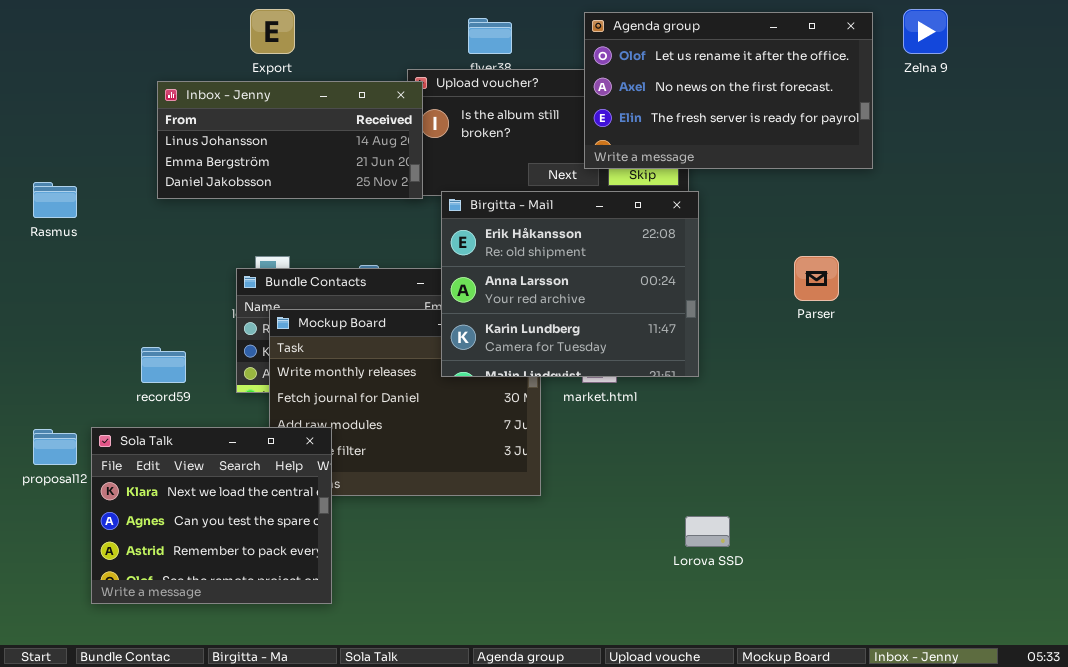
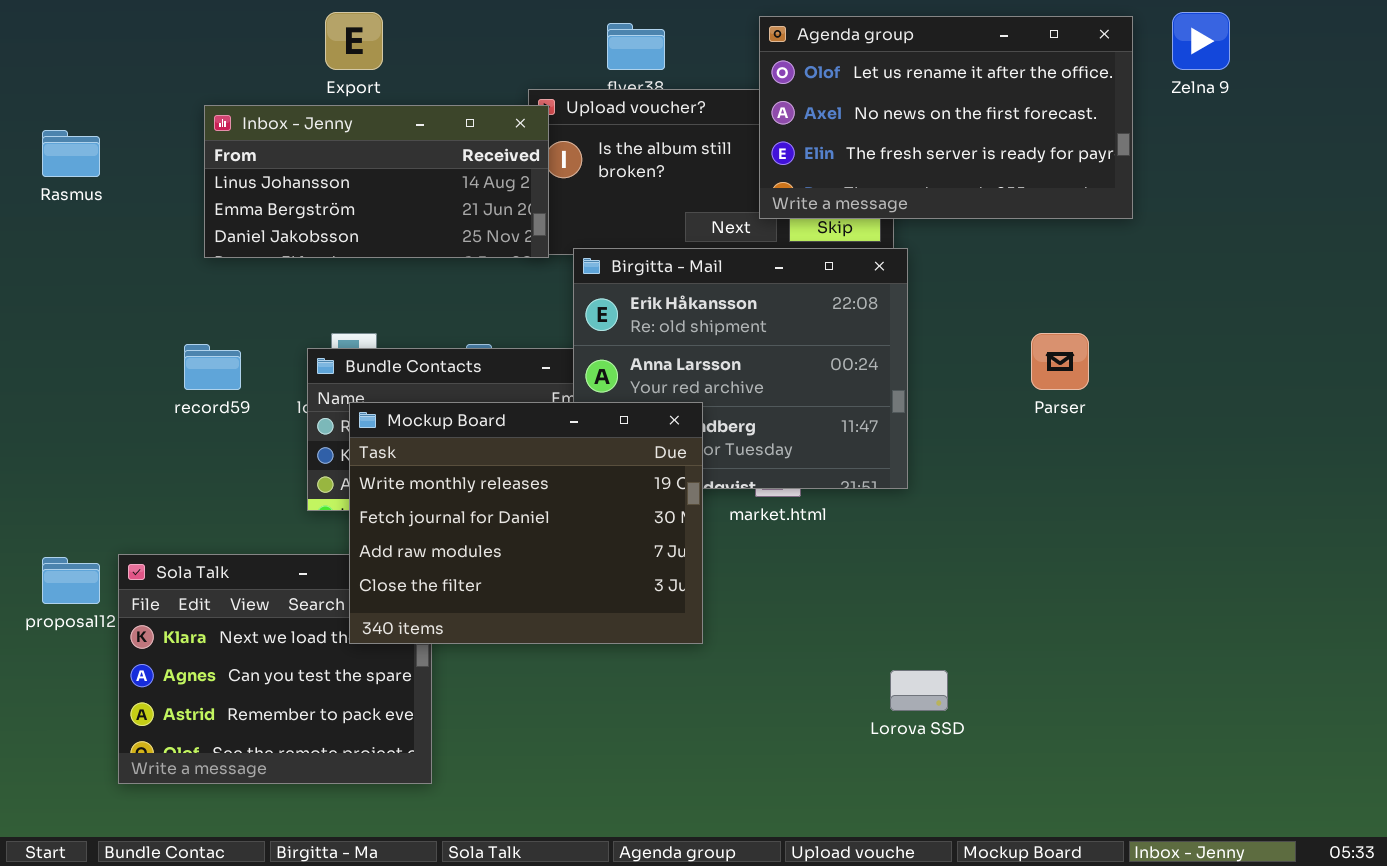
Rasmus: [33,182,77,218] -> [42,130,100,177], moved
Mockup Board: [269,309,541,496] -> [349,402,703,644], raised
record59: [141,347,186,383] -> [184,344,241,390], moved

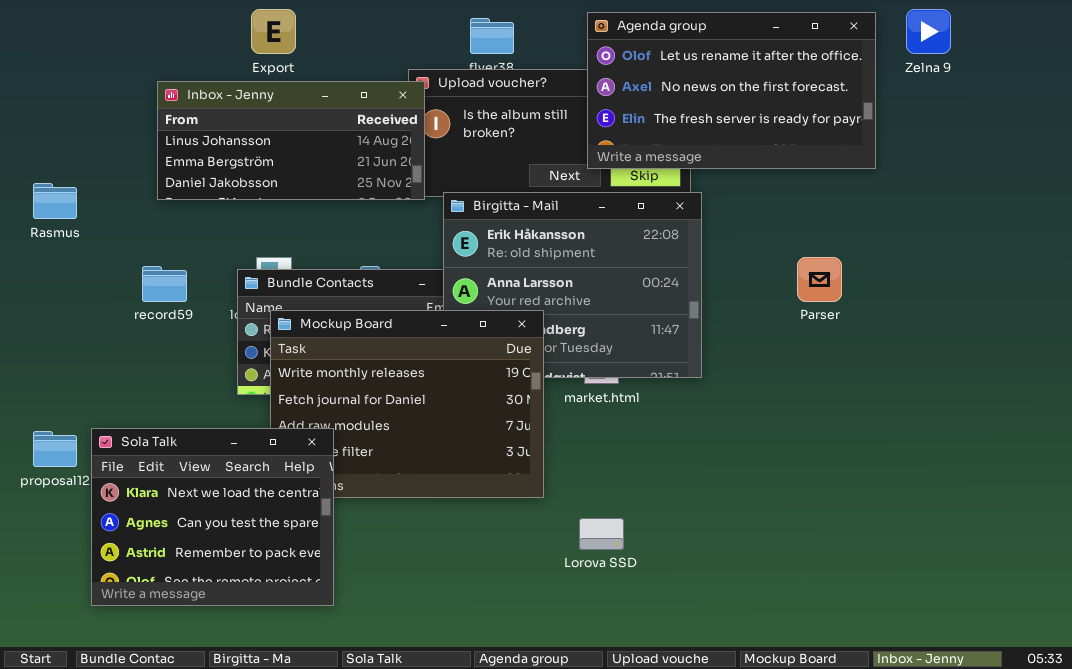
Rasmus: [42,130,100,177] -> [33,183,77,219], moved
Sola Talk: [118,554,432,784] -> [91,428,334,606], raised
Lorova SSD: [890,670,948,711] -> [579,518,624,550], moved

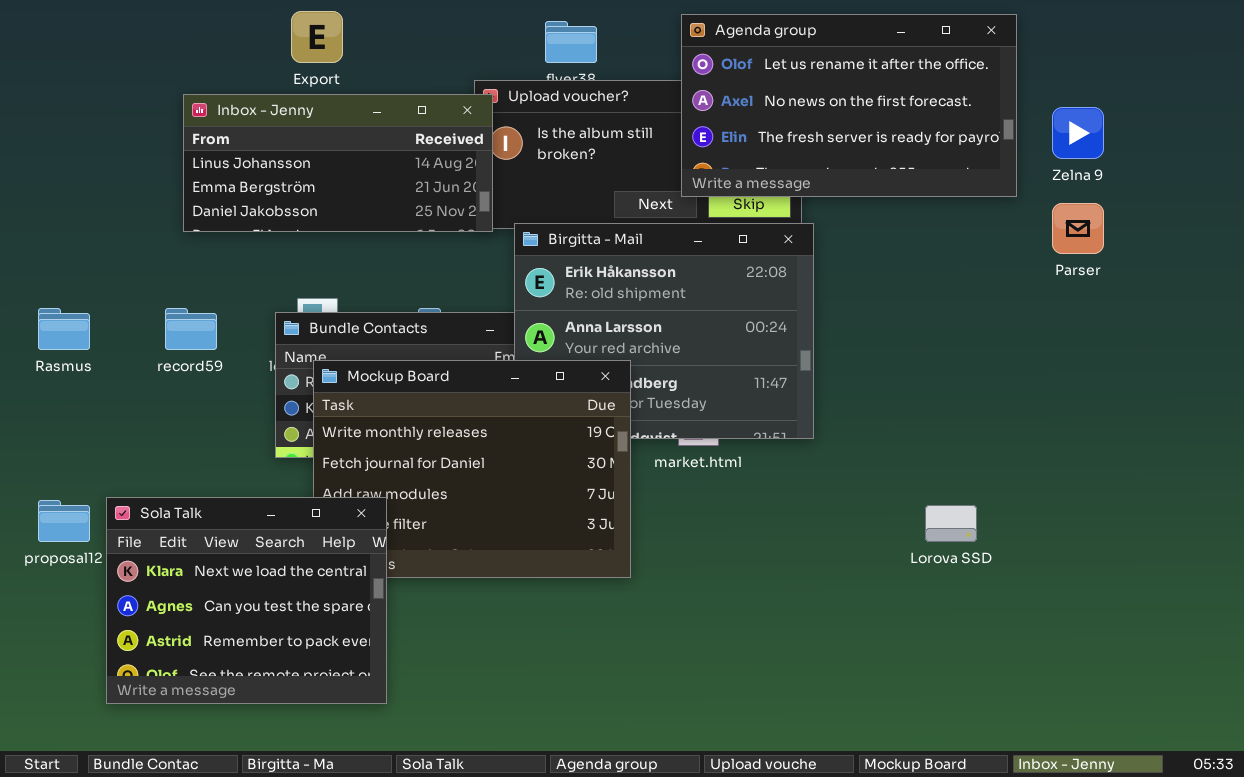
Zelna 9: [906,9,951,54] -> [1052,107,1104,159], moved
Rasmus: [33,183,77,219] -> [38,308,90,350], moved
Parser: [797,257,842,302] -> [1052,203,1104,254], moved
Lorova SSD: [579,518,624,550] -> [925,505,977,542], moved

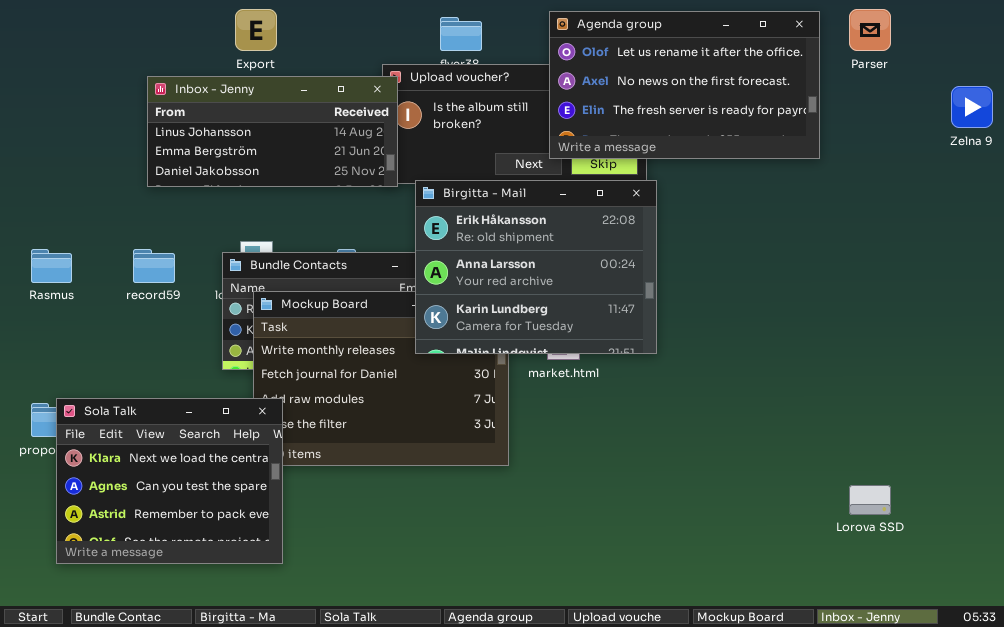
Zelna 9: [1052,107,1104,159] -> [951,86,993,128], moved
Parser: [1052,203,1104,254] -> [849,9,891,51], moved
Birgitta - Mail: [514,223,814,439] -> [415,180,657,354], raised
Sola Talk: [106,497,387,704] -> [56,398,283,564], moved
Lorova SSD: [925,505,977,542] -> [849,485,891,515], moved

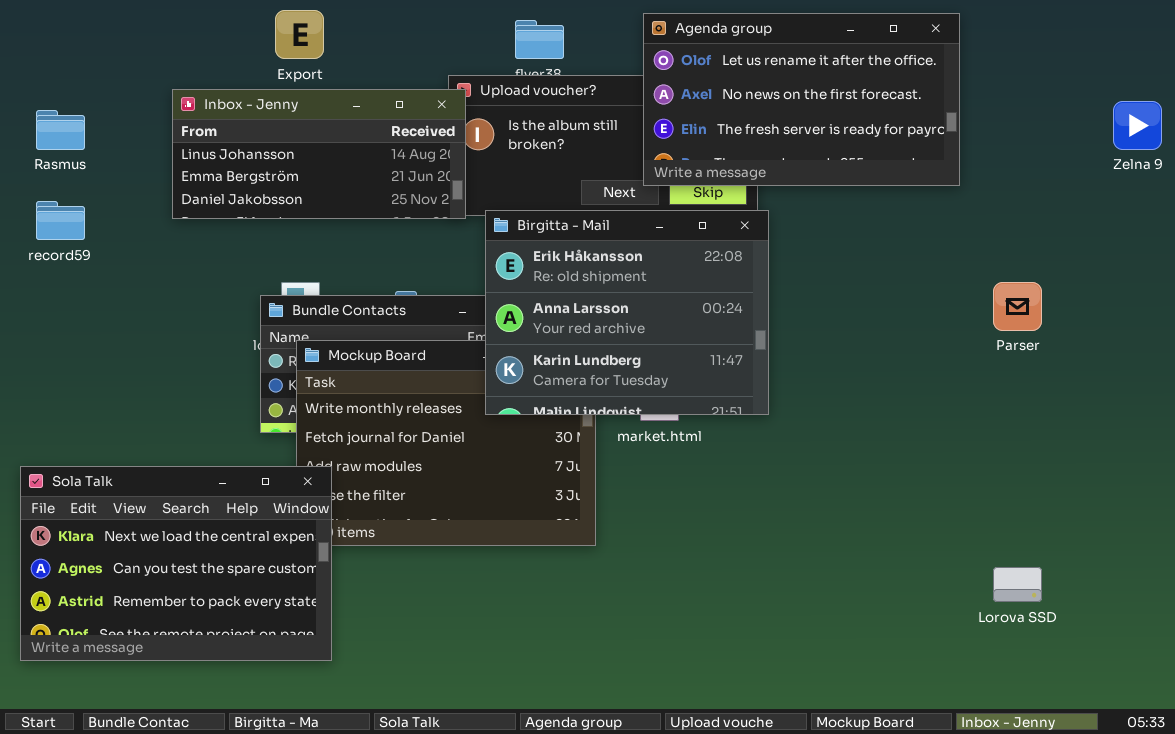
Parser: [849,9,891,51] -> [993,282,1042,331], moved
Rasmus: [31,249,72,283] -> [36,110,85,150], moved
record59: [133,249,175,283] -> [36,201,85,240], moved
Sola Talk: [56,398,283,564] -> [20,466,332,661], resized

